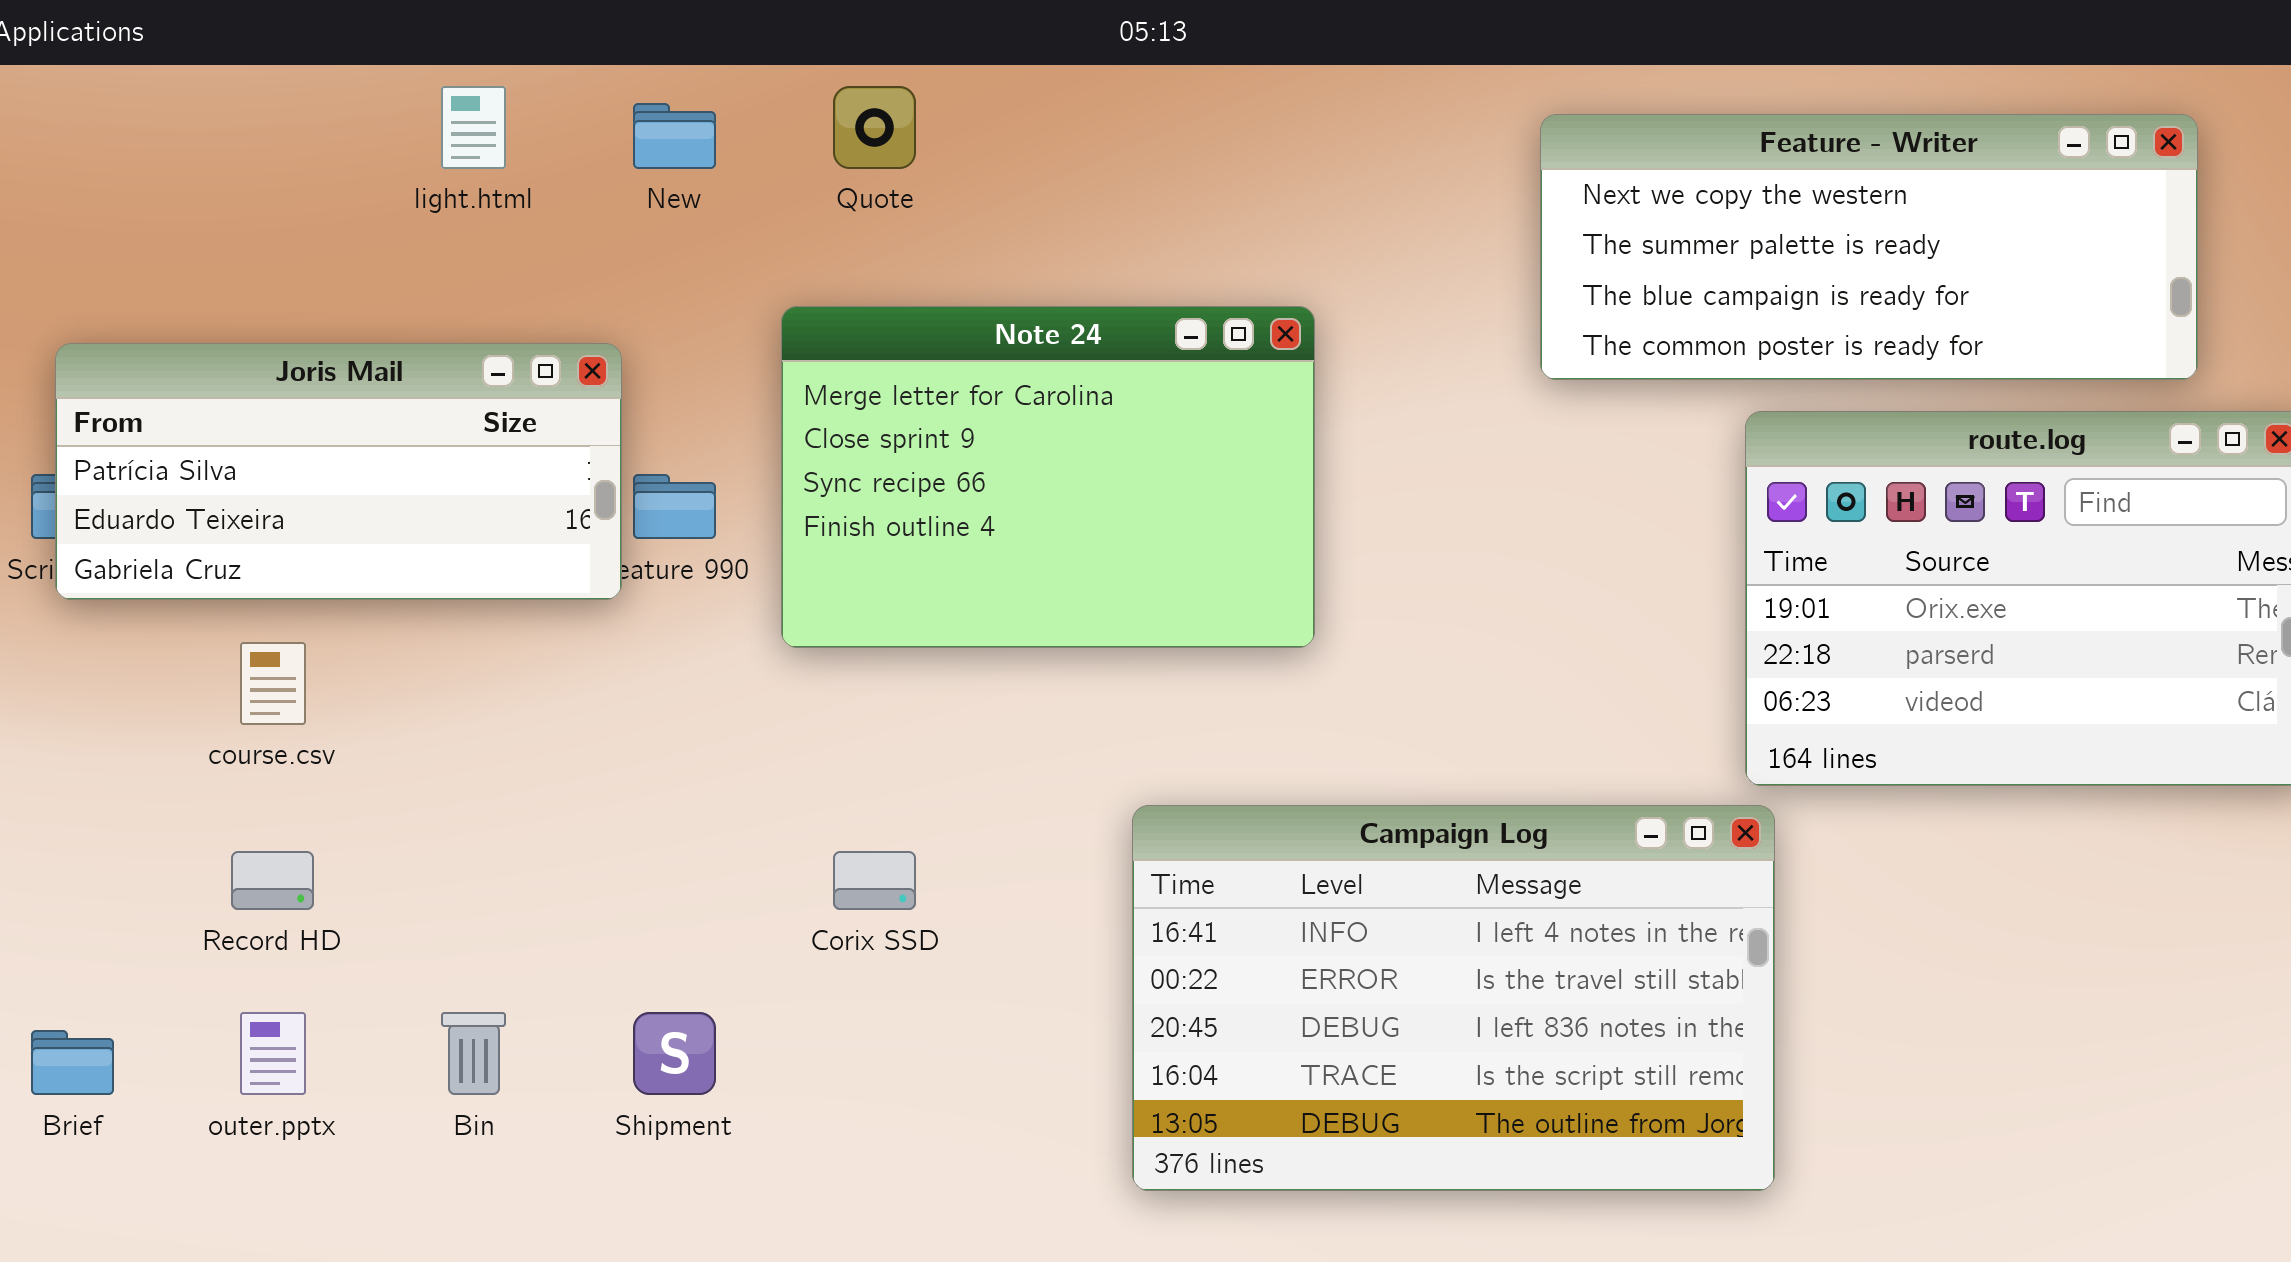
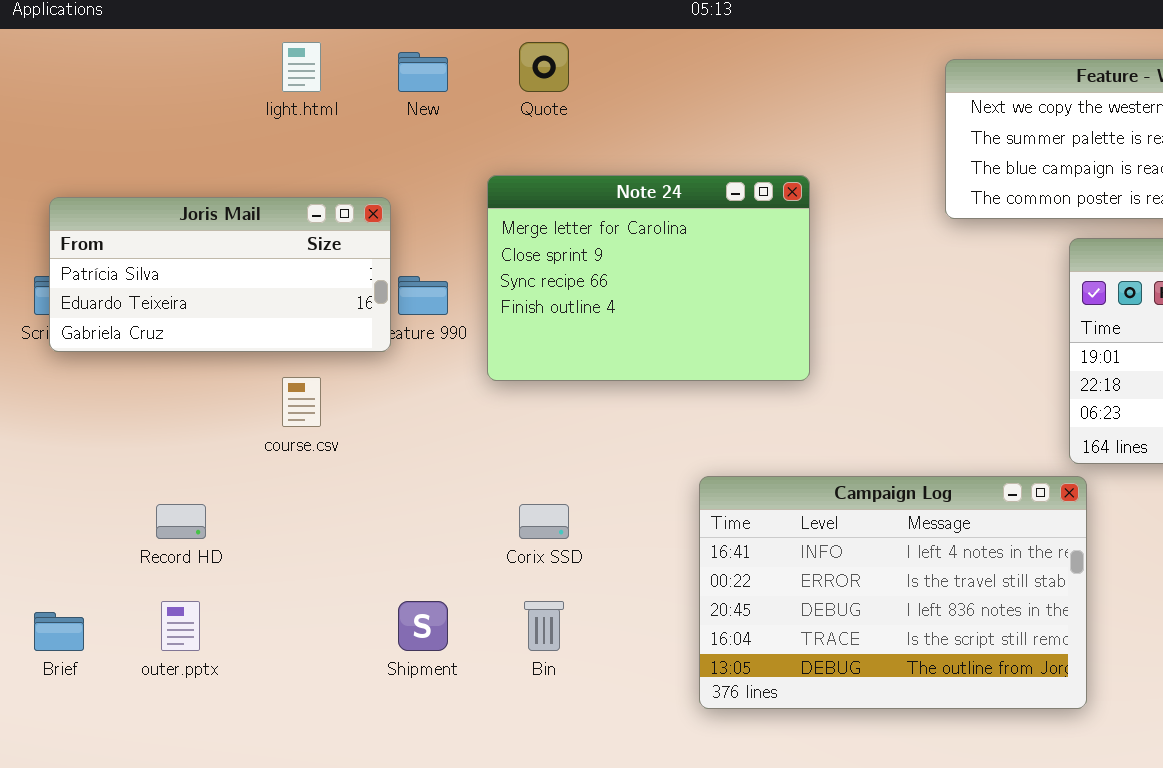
course.csv: [240,642,306,725] -> [282,377,321,427], moved
Bin: [441,1012,506,1095] -> [524,601,564,651], moved

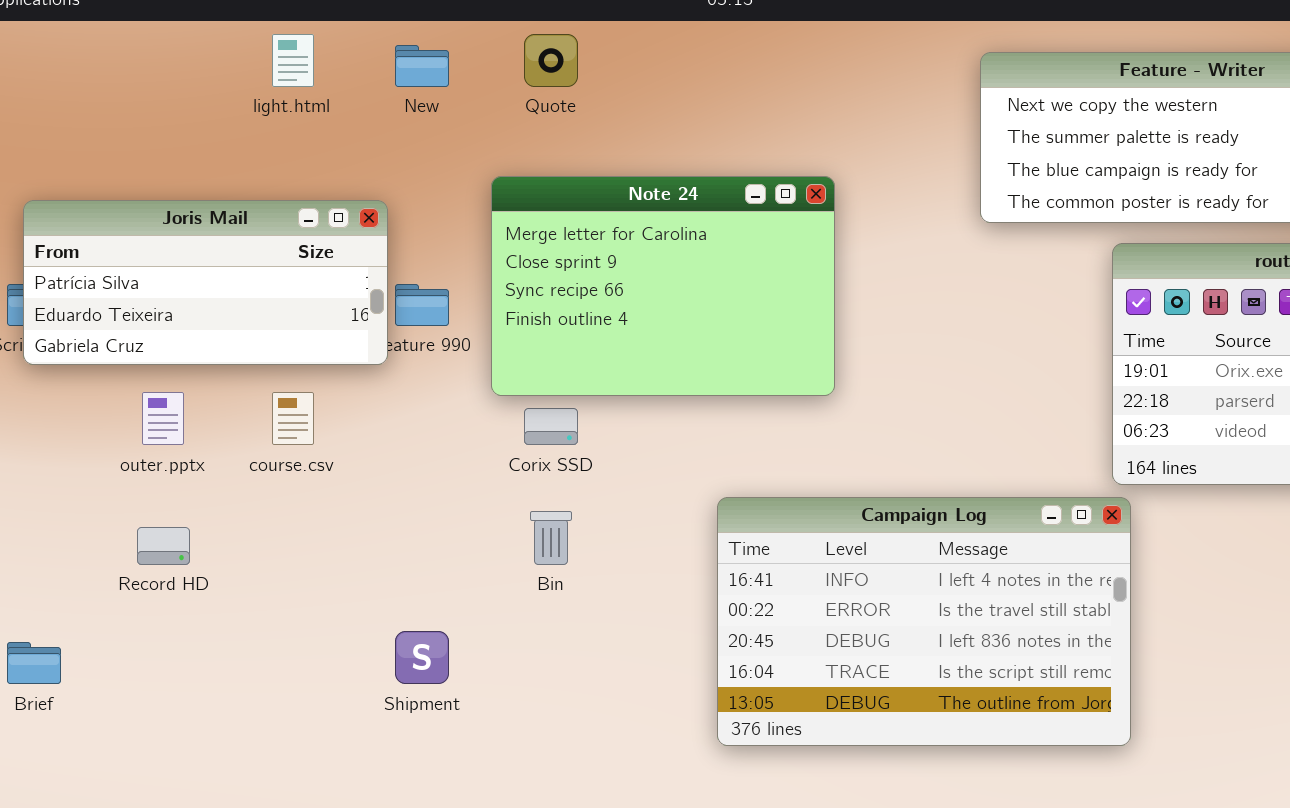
Corix SSD: [519,504,569,539] -> [524,408,578,445], moved
outer.pptx: [161,601,200,651] -> [142,392,184,445], moved
Bin: [524,601,564,651] -> [530,511,572,565], moved

